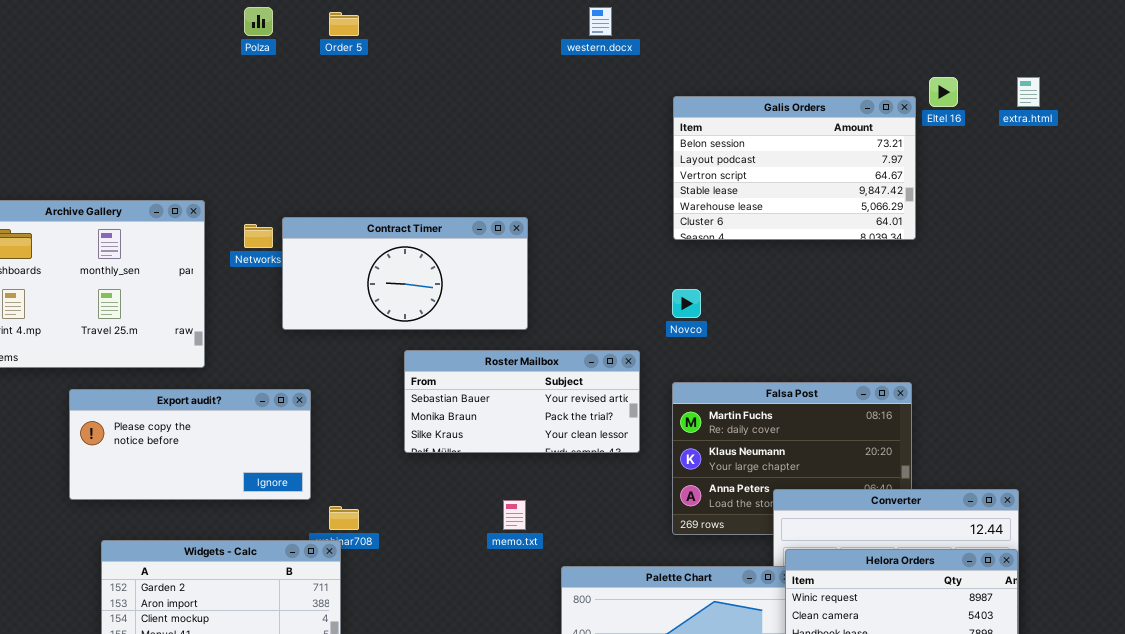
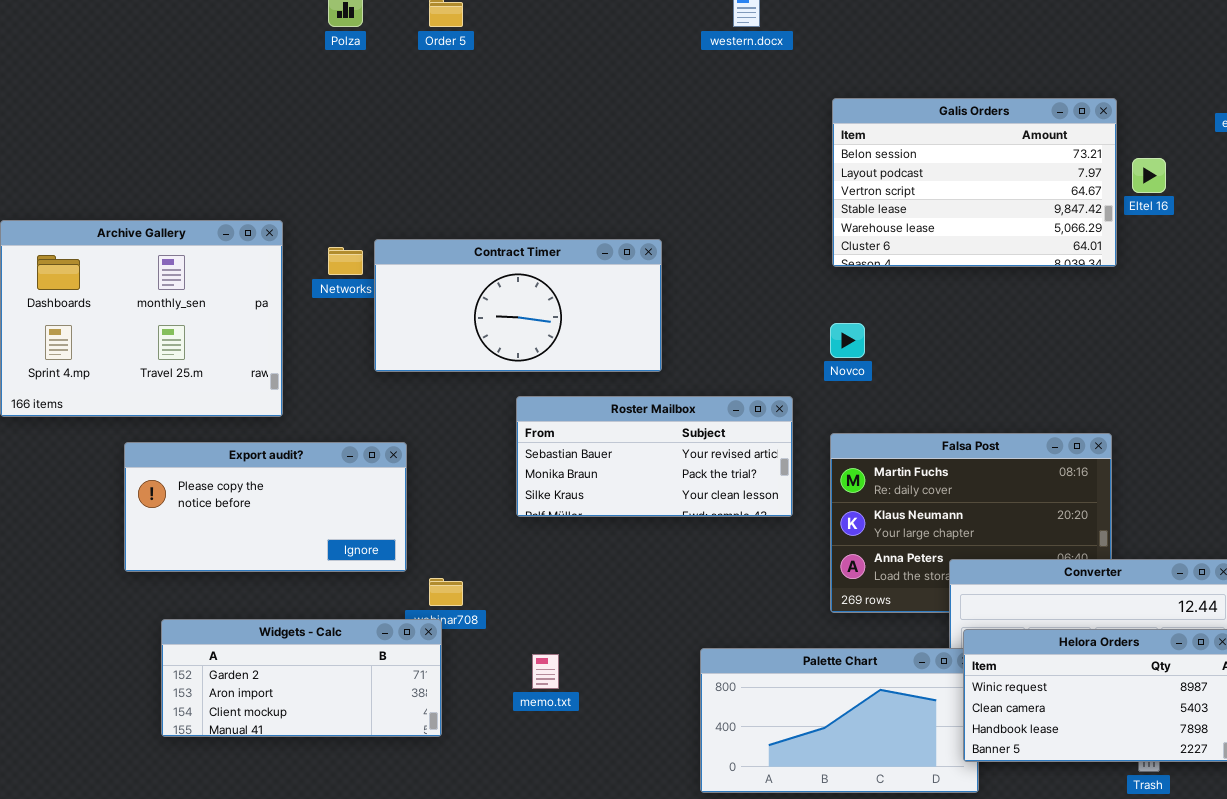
Eltel 16: [929,77,958,107] -> [1132,158,1166,193], moved
memo.txt: [503,500,526,530] -> [532,654,559,689], moved

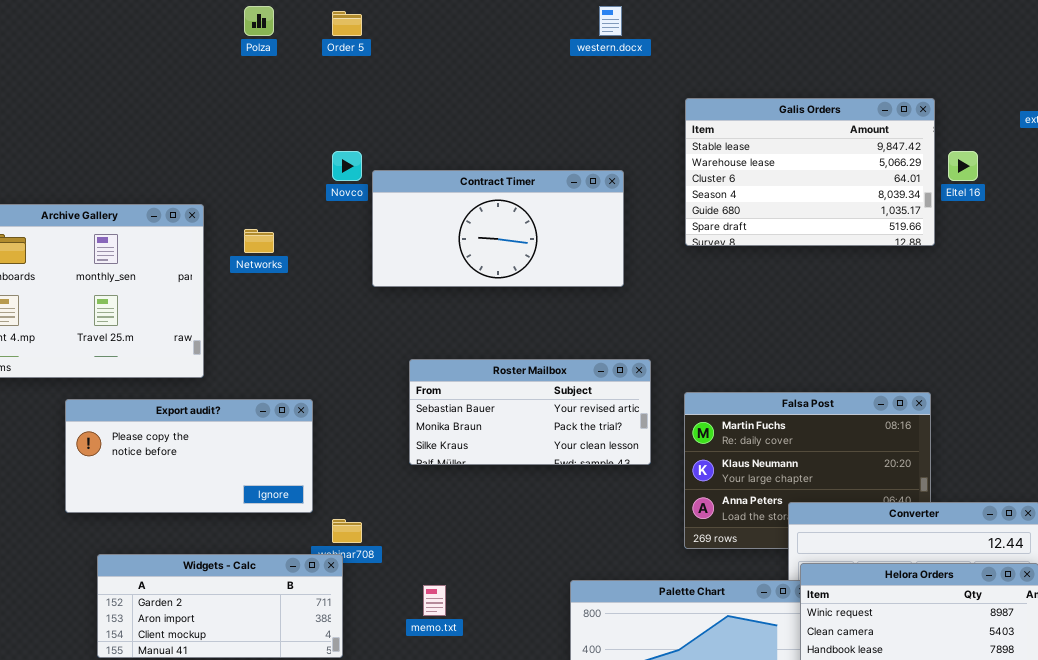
Galis Orders: [832,98,1117,267] -> [685,98,935,246], scrolled down 3 rows
Contract Timer: [374,239,662,372] -> [372,170,624,287], moved
Novco: [830,323,865,358] -> [332,151,362,181], moved

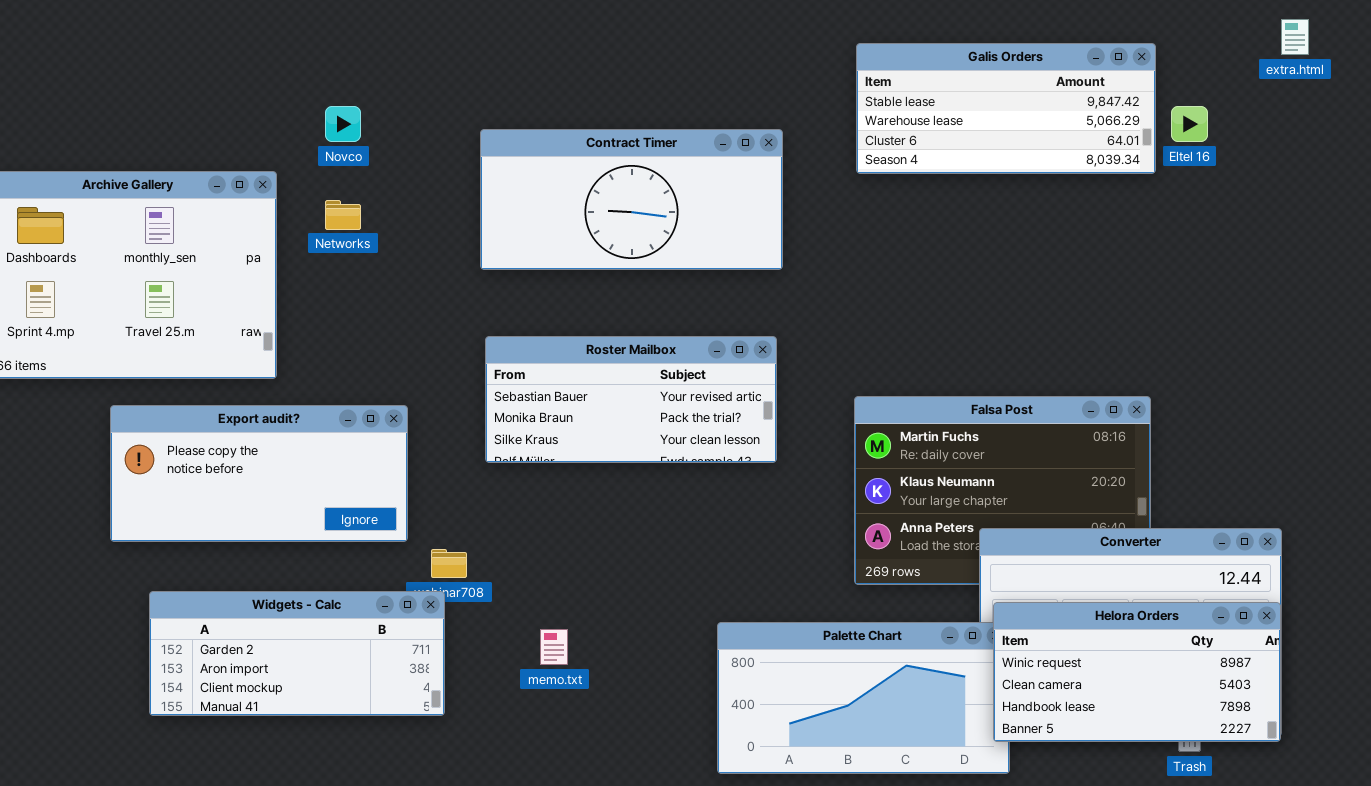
Galis Orders: [685,98,935,246] -> [856,43,1156,174], resized
Novco: [332,151,362,181] -> [325,106,361,142], moved
Roster Mailbox: [409,359,651,465] -> [485,336,777,463], moved

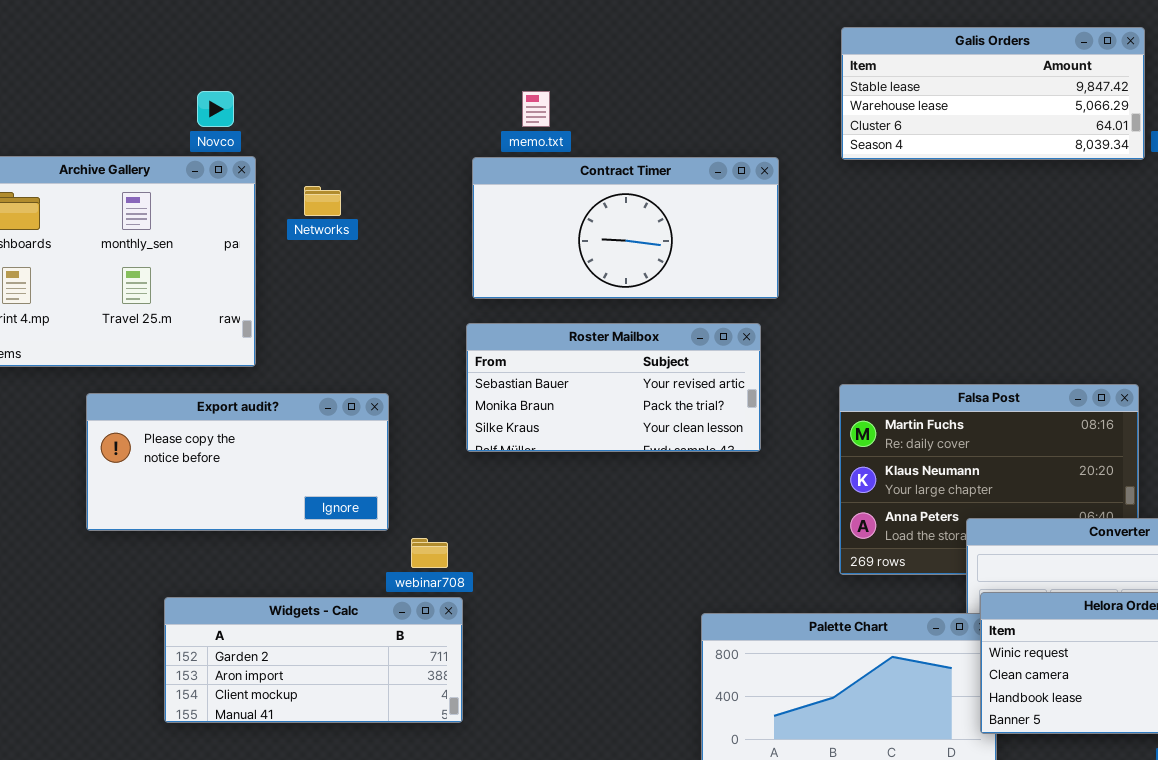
Novco: [325,106,361,142] -> [197,91,234,127], moved
Contract Timer: [480,129,783,270] -> [472,157,779,299], moved
Widgets - Calc: [149,591,445,716] -> [164,597,463,723], moved
memo.txt: [540,629,568,665] -> [522,91,550,127], moved

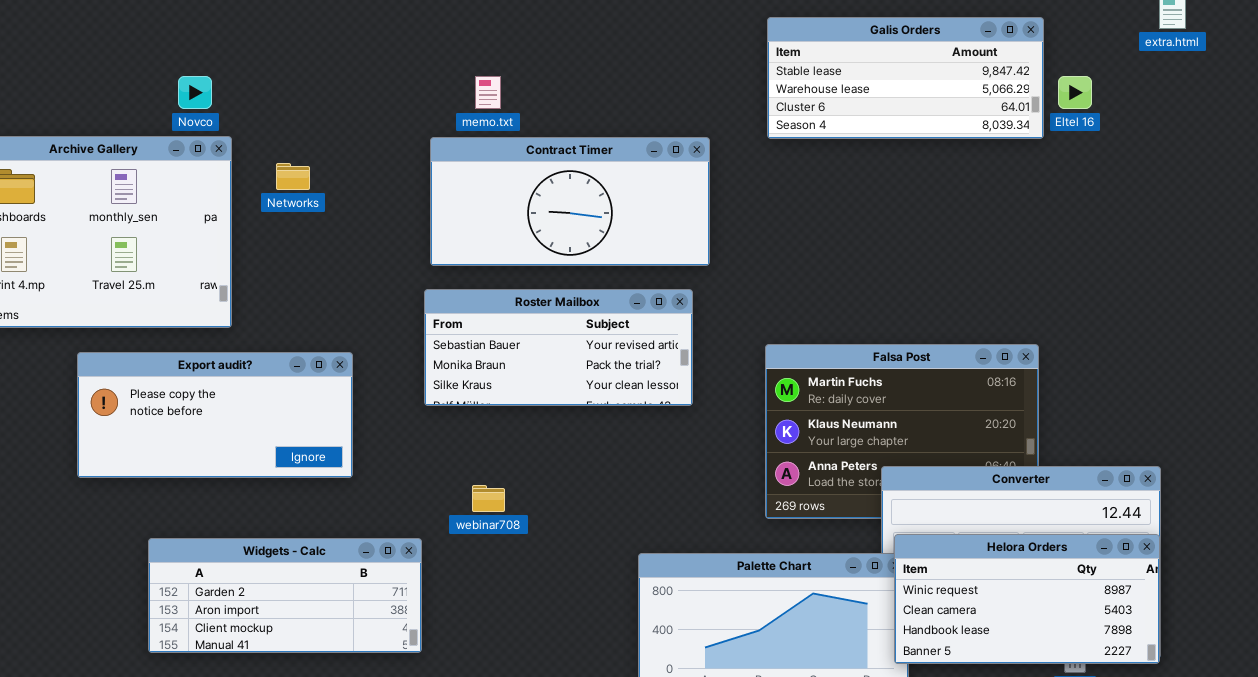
webinar708: [411,538,448,568] -> [472,485,505,512], moved

